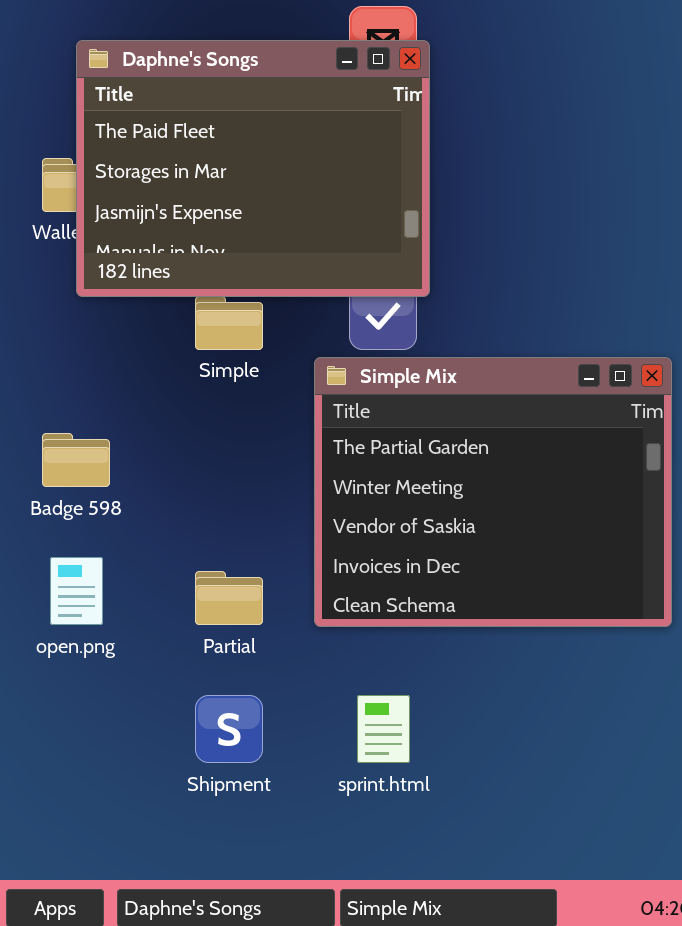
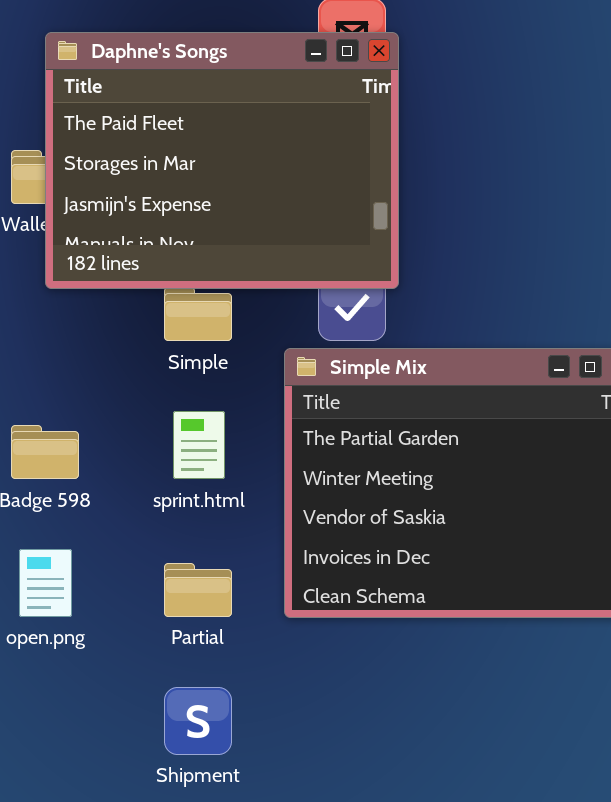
sprint.html: [357,695,410,763] -> [173,411,225,479], moved

